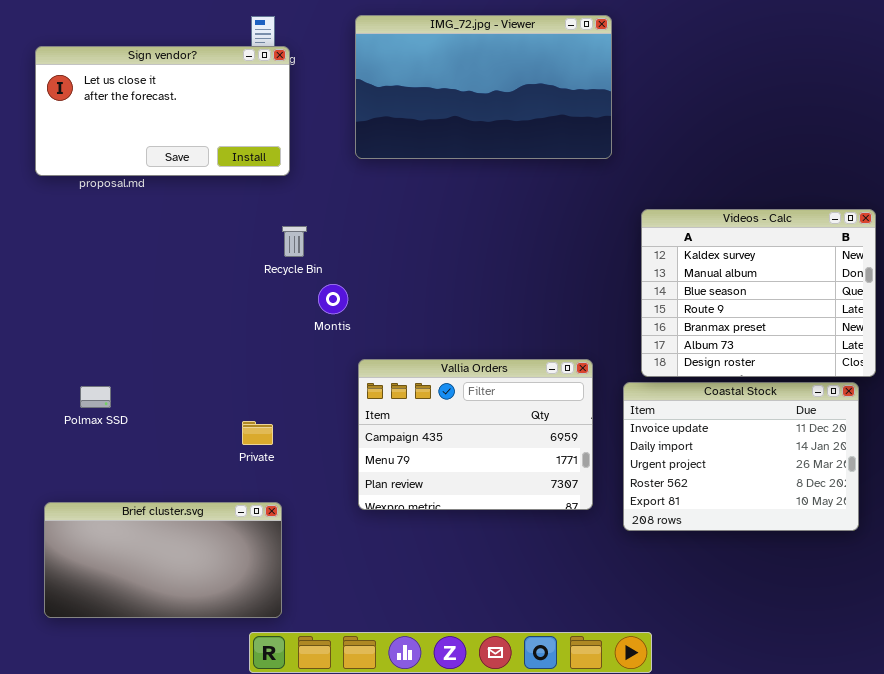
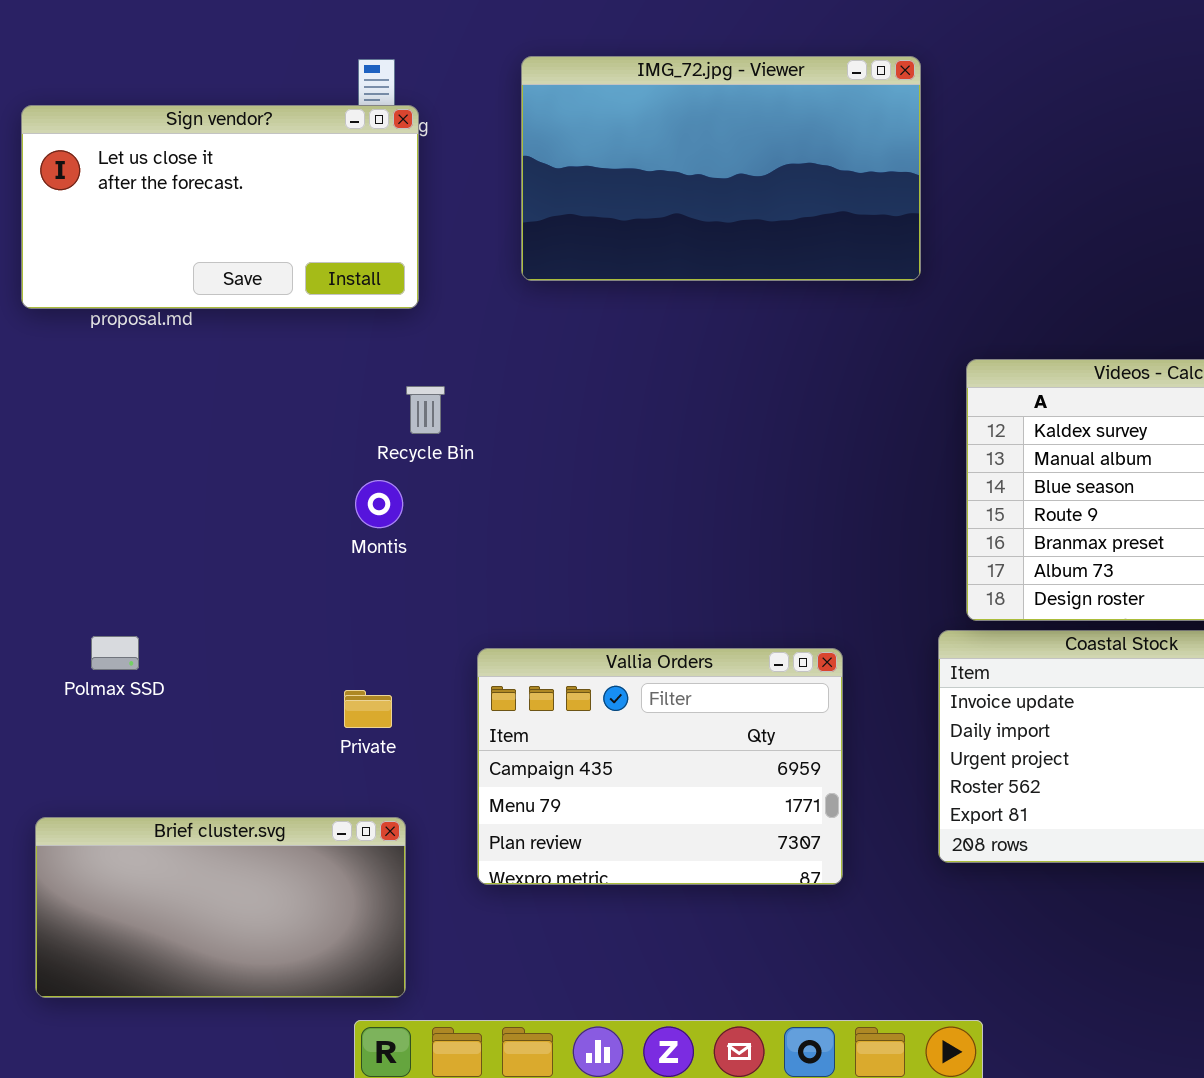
Montis: [318,284,348,314] -> [355,480,403,528], moved
Vallia Orders: [358,359,593,510] -> [477,648,843,885], moved

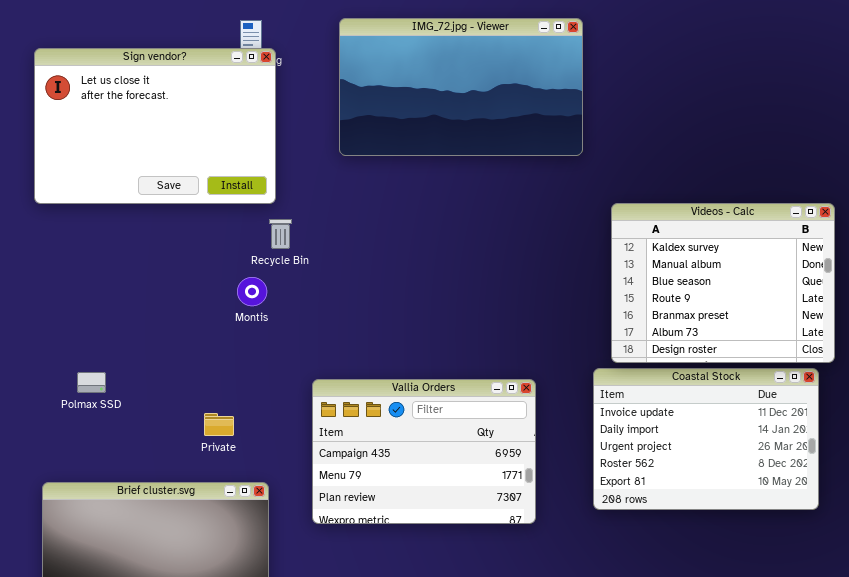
Sign vendor?: [21,105,419,309] -> [34,48,276,204], resized
Private: [344,690,392,728] -> [204,413,234,436], moved

